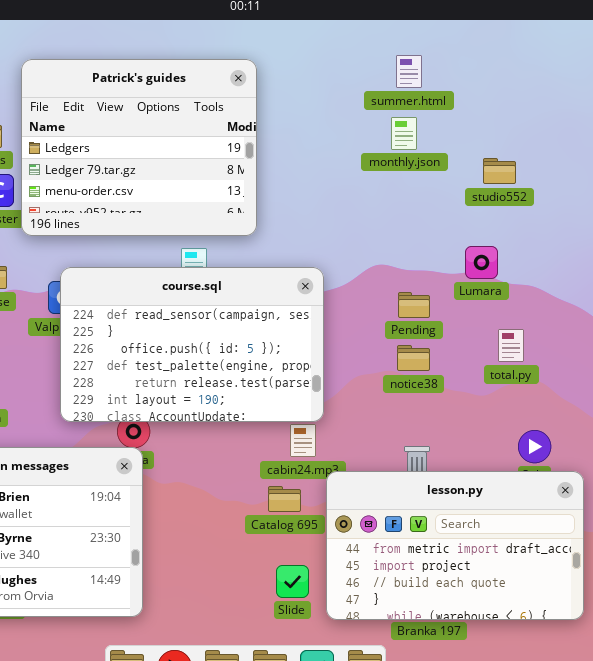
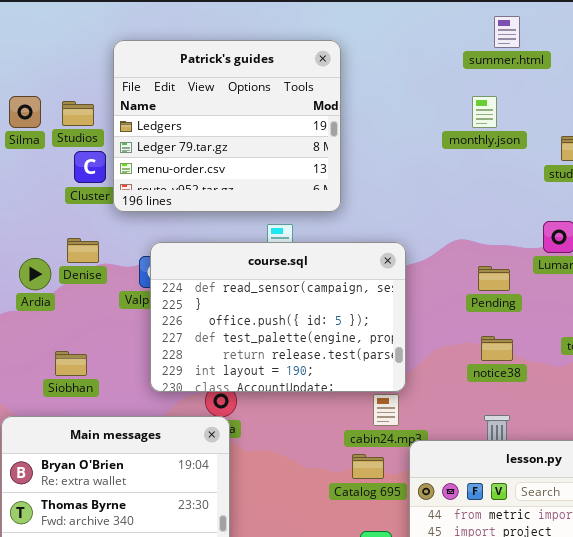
summer.html: [396,55,422,88] -> [494,16,520,48], moved
notice38: [397,345,430,371] -> [481,336,513,361], moved

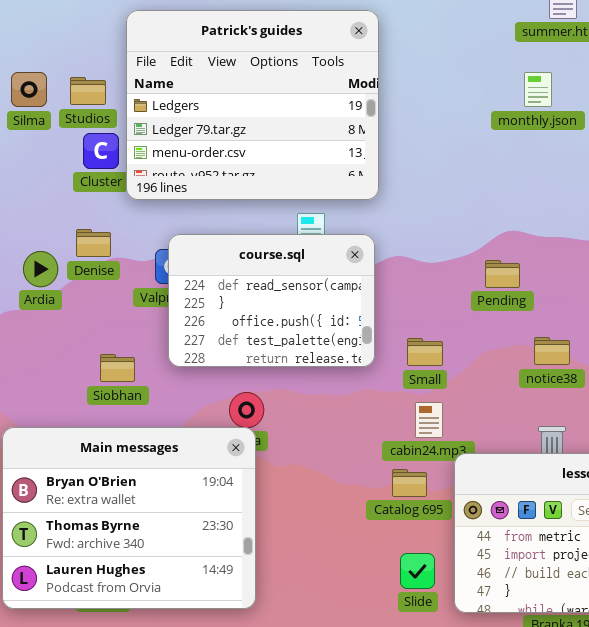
course.sql: [150,242,406,392] -> [168,234,375,367], resized
Pending: [478,266,510,291] -> [485,260,520,288], moved
Siobhan: [55,351,87,376] -> [100,354,135,382], moved

